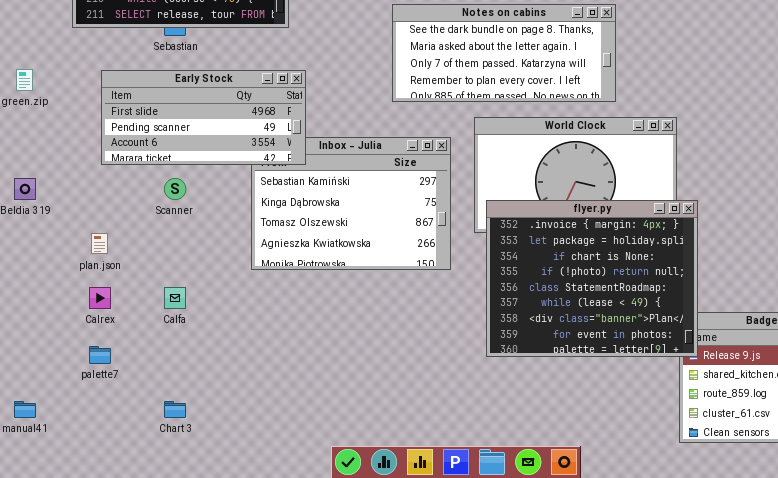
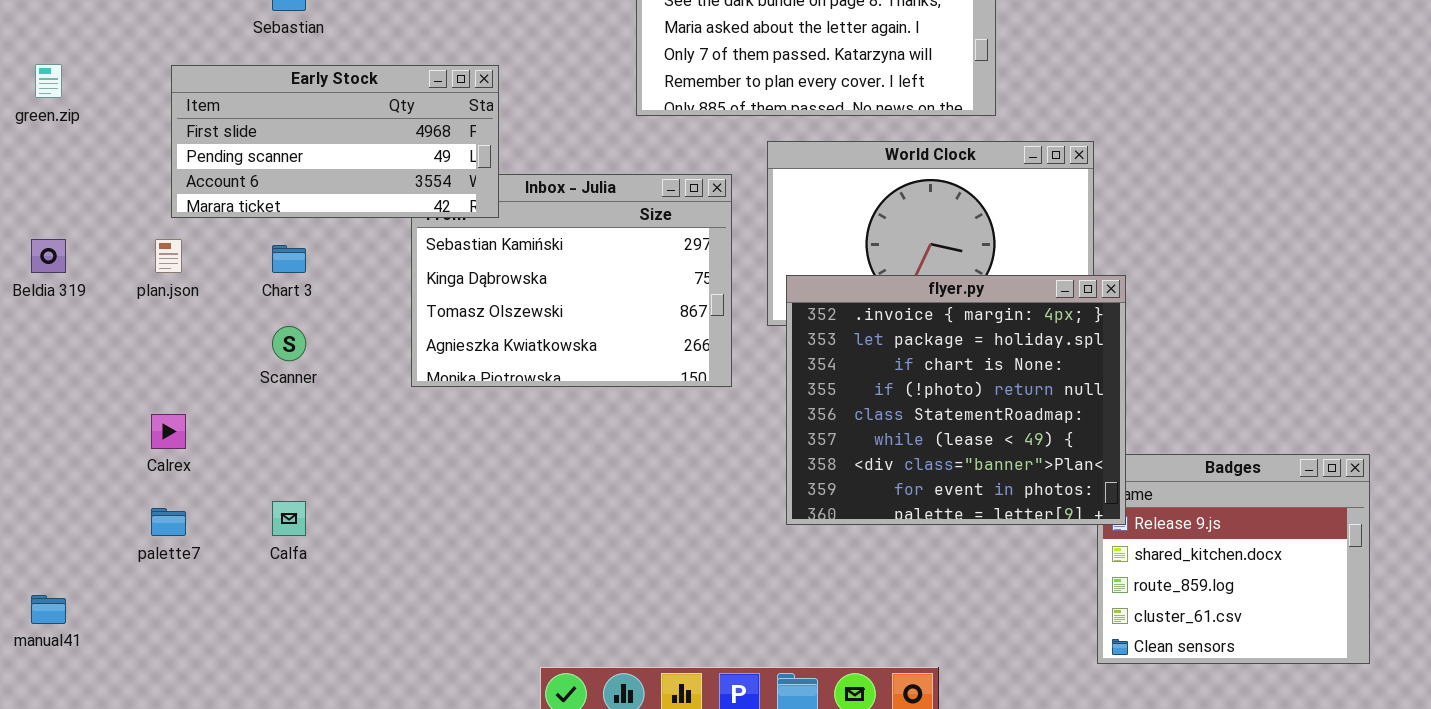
Scanner: [164,178,186,200] -> [272,326,306,361], moved
plan.json: [91,233,108,254] -> [155,239,182,273], moved
Calfa: [164,287,186,309] -> [272,501,306,536], moved
Chart 3: [164,401,186,418] -> [272,245,306,273], moved

